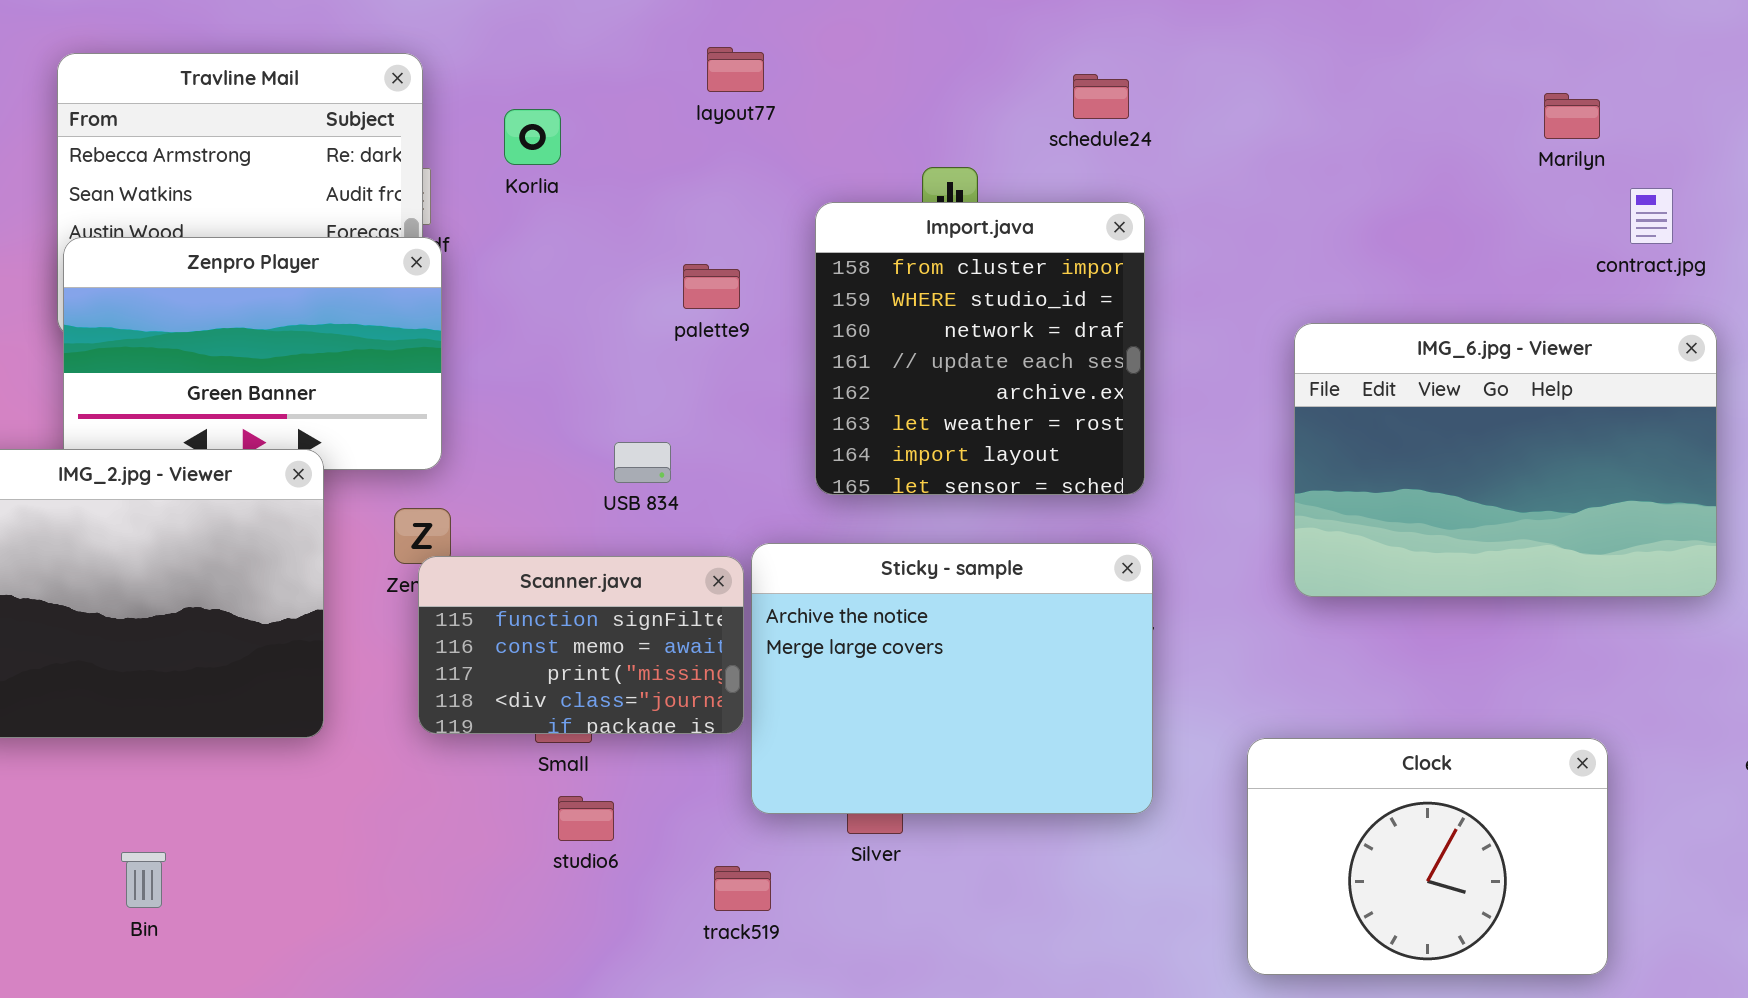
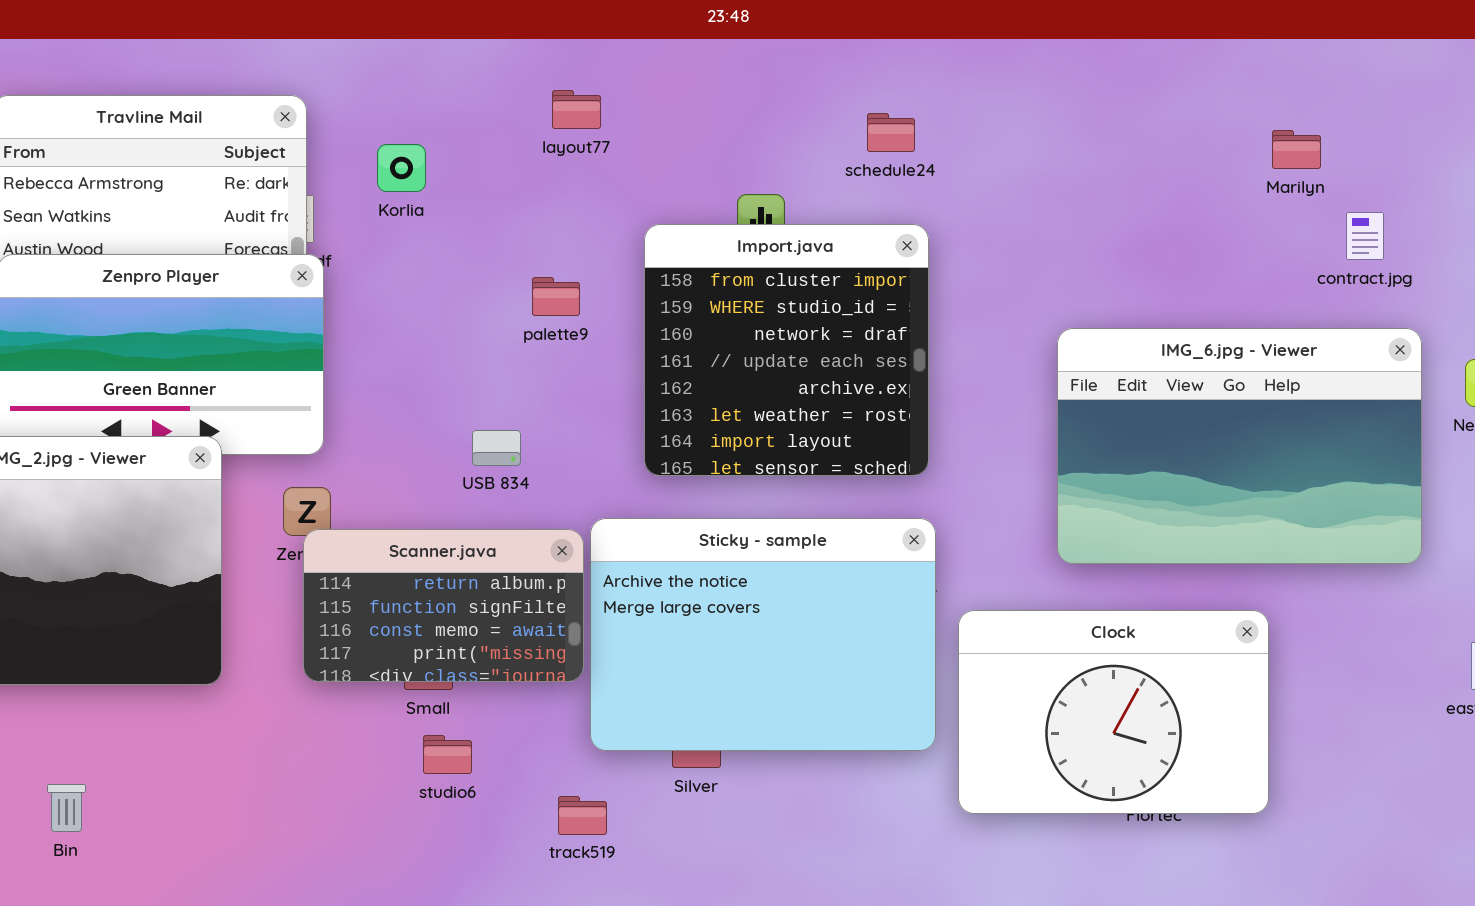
Scanner.java: [418,556,744,734] -> [303,529,584,682], scrolled up 1 row
Clock: [1247,738,1608,975] -> [958,610,1269,814], moved

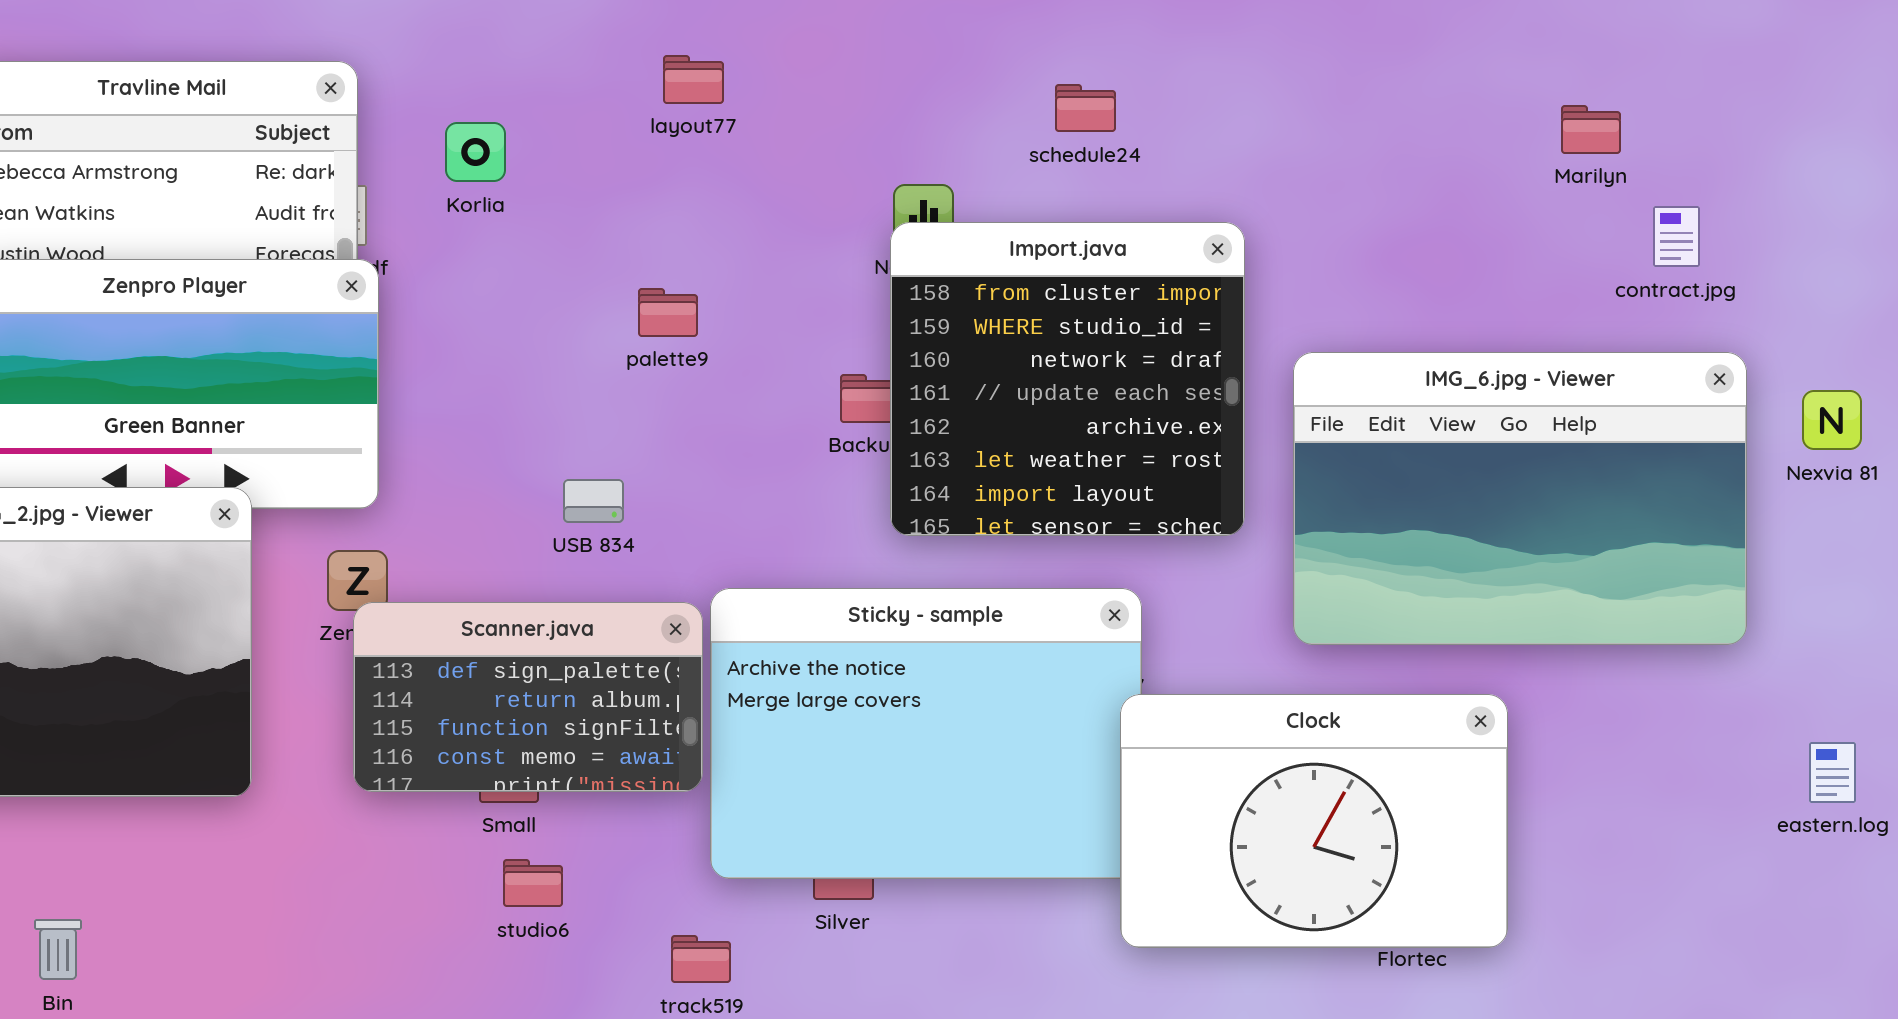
Import.java: [644,224,929,476] -> [890,222,1245,536], moved
Scanner.java: [303,529,584,682] -> [353,602,703,792], scrolled up 1 row
Clock: [958,610,1269,814] -> [1120,694,1508,948], moved

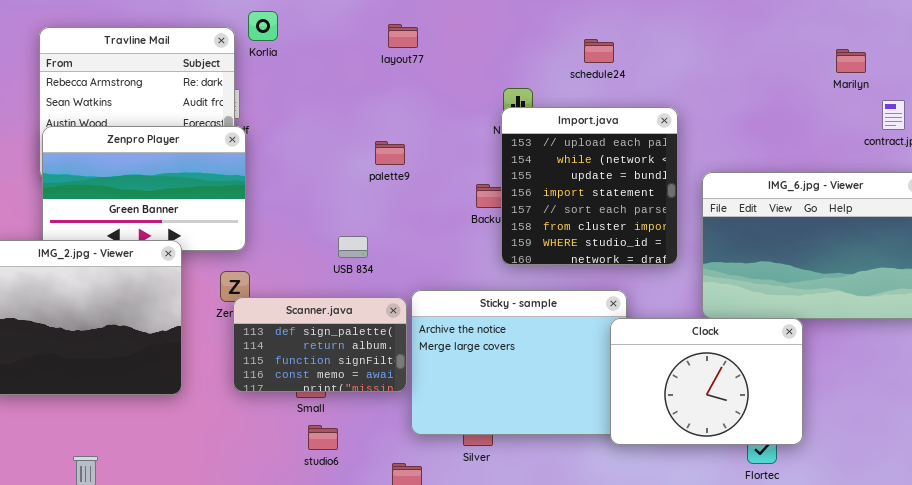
Korlia: [445,122,506,182] -> [248,11,278,41], moved
Import.java: [890,222,1245,536] -> [501,107,678,265], scrolled up 5 rows
Clock: [1120,694,1508,948] -> [610,318,803,445], moved

